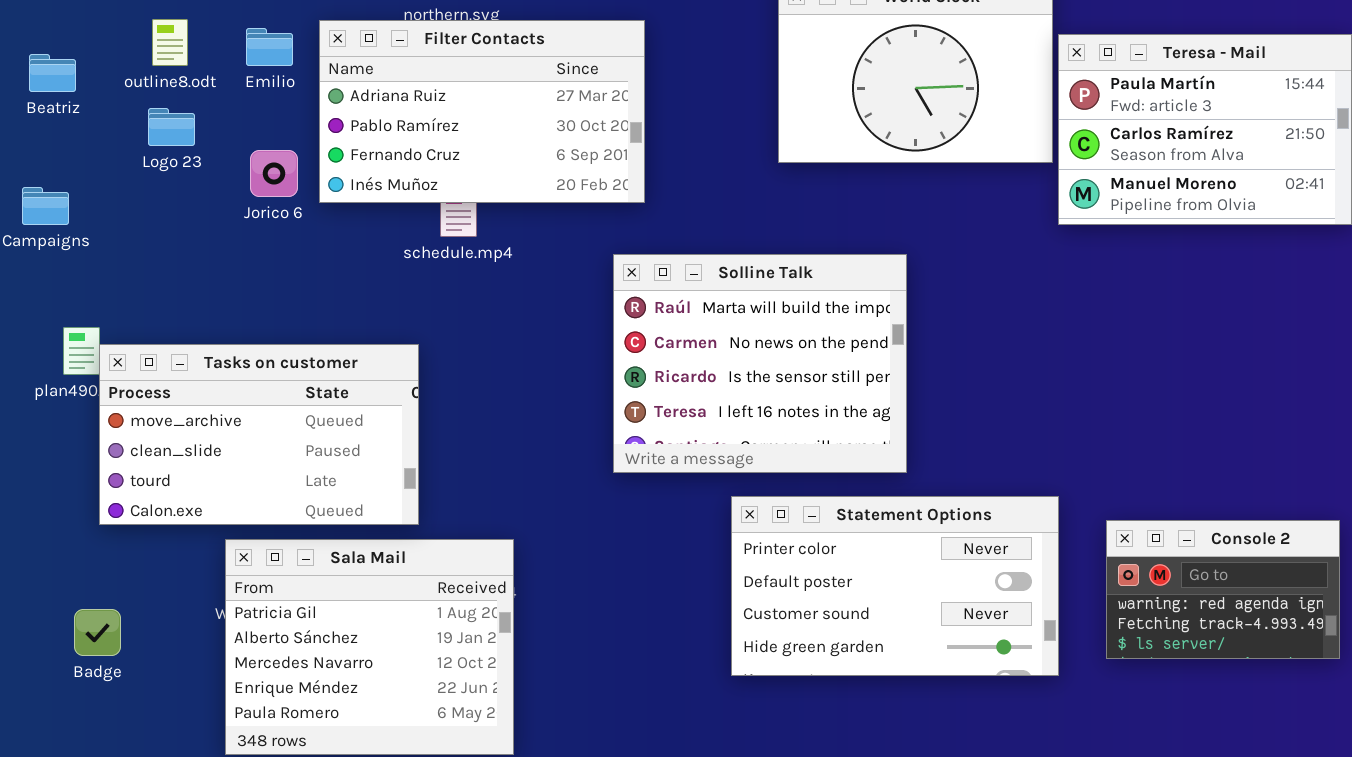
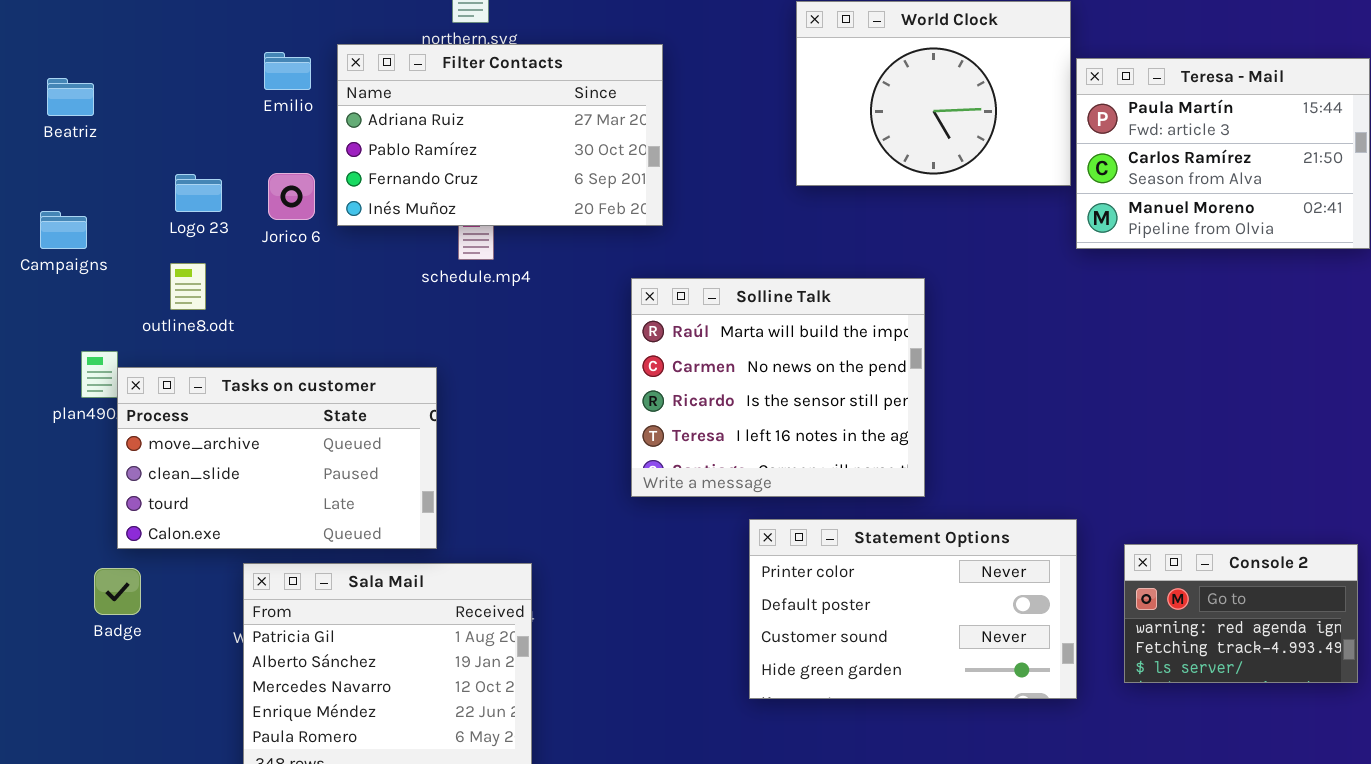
outline8.odt: [152,19,188,66] -> [170,263,206,310], moved
Logo 23: [148,108,195,146] -> [175,174,222,212], moved
Badge: [74,609,121,656] -> [94,568,141,615], moved

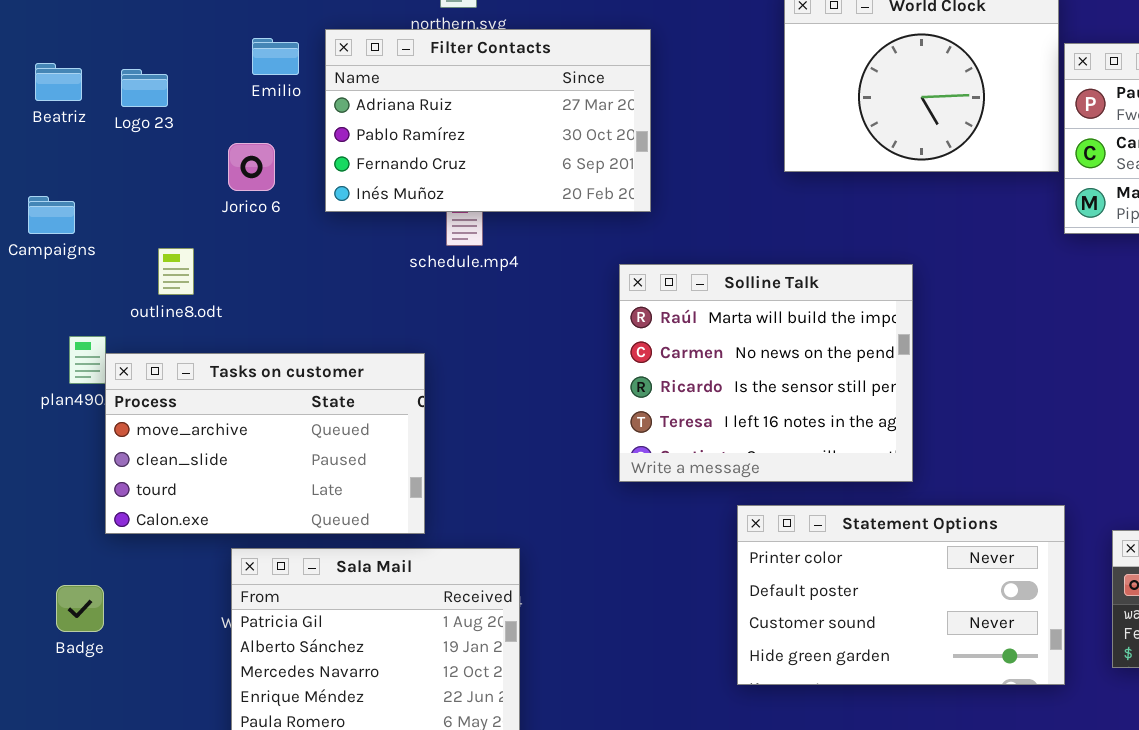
Jorico 6: [268,173,315,220] -> [228,143,275,191], moved
Logo 23: [175,174,222,212] -> [121,69,168,107], moved
Badge: [94,568,141,615] -> [56,585,104,632], moved

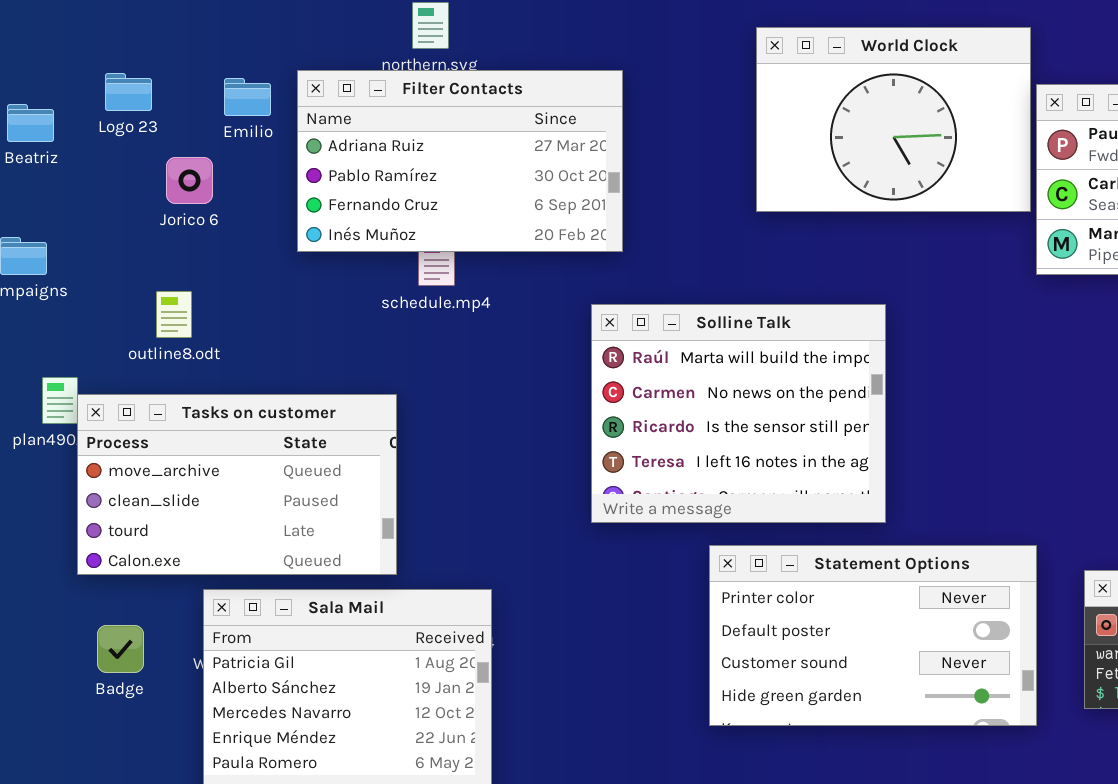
Logo 23: [121,69,168,107] -> [105,73,152,111], moved
Jorico 6: [228,143,275,191] -> [166,157,213,204], moved
outline8.odt: [158,248,194,295] -> [156,291,192,338], moved
Badge: [56,585,104,632] -> [97,625,144,673], moved

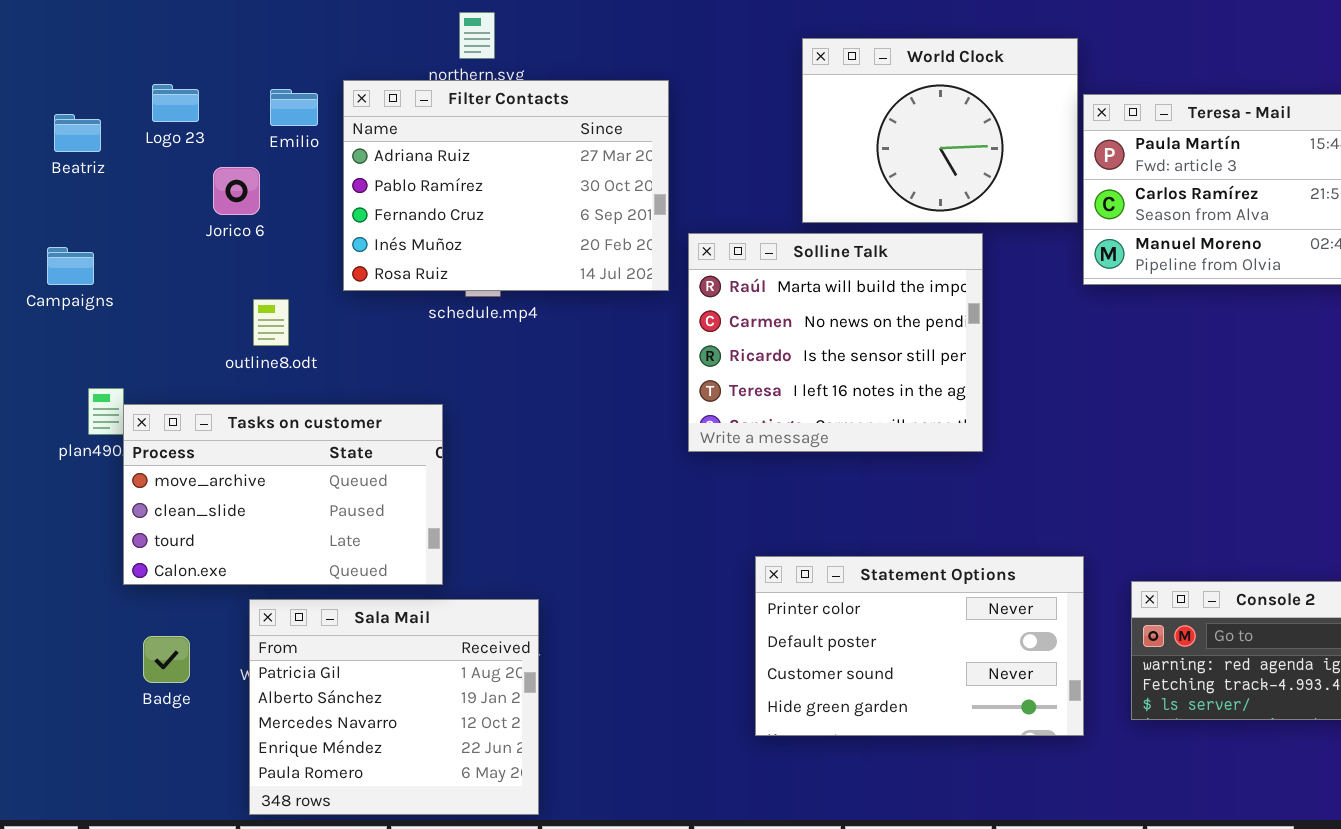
Filter Contacts: [297,70,623,252] -> [343,80,669,291], resized
outline8.odt: [156,291,192,338] -> [253,299,289,346], moved
Solline Talk: [591,304,886,523] -> [688,233,983,452], moved

